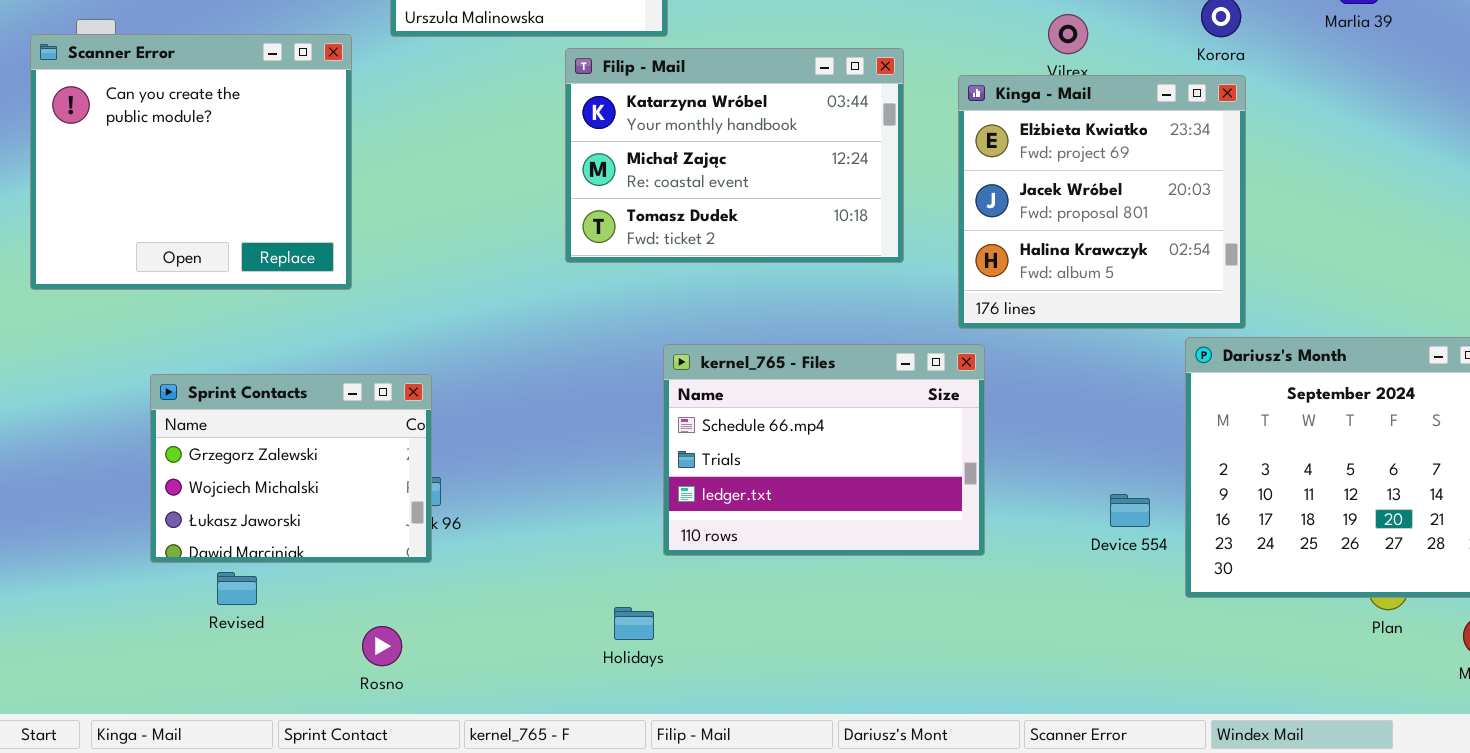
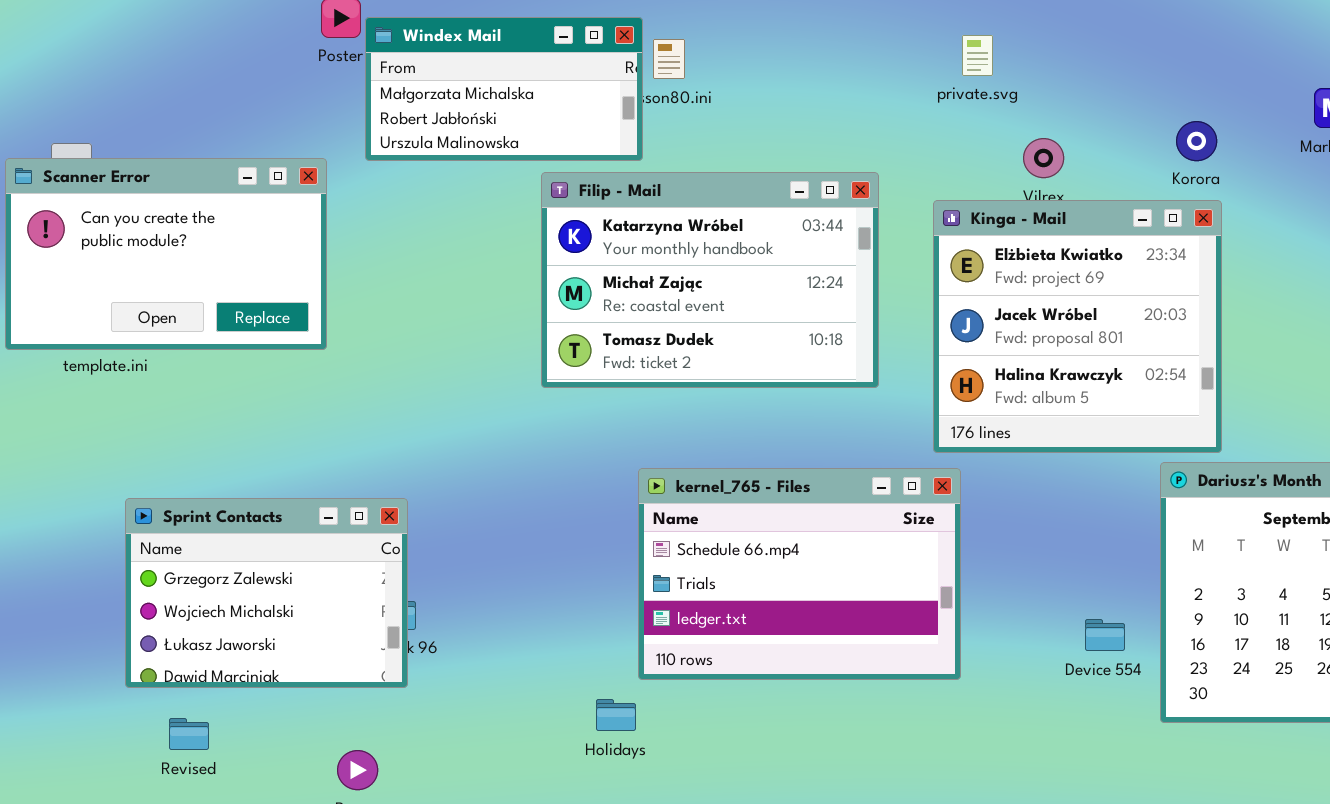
Scanner Error: [30,34,352,290] -> [5,158,327,350], resized
Revised: [217,572,257,605] -> [169,718,209,750], moved
Holidays: [614,607,654,640] -> [596,699,636,731], moved

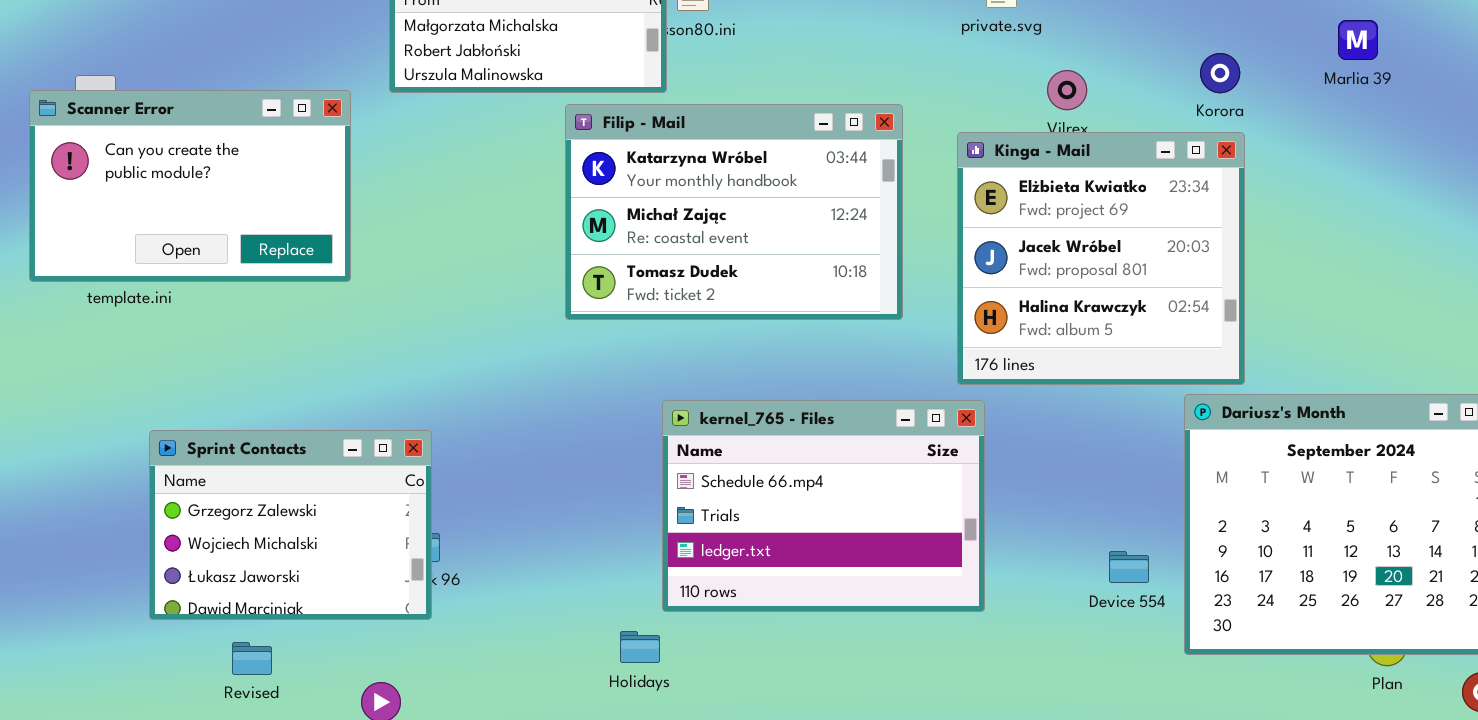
Revised: [169,718,209,750] -> [232,642,272,675], moved

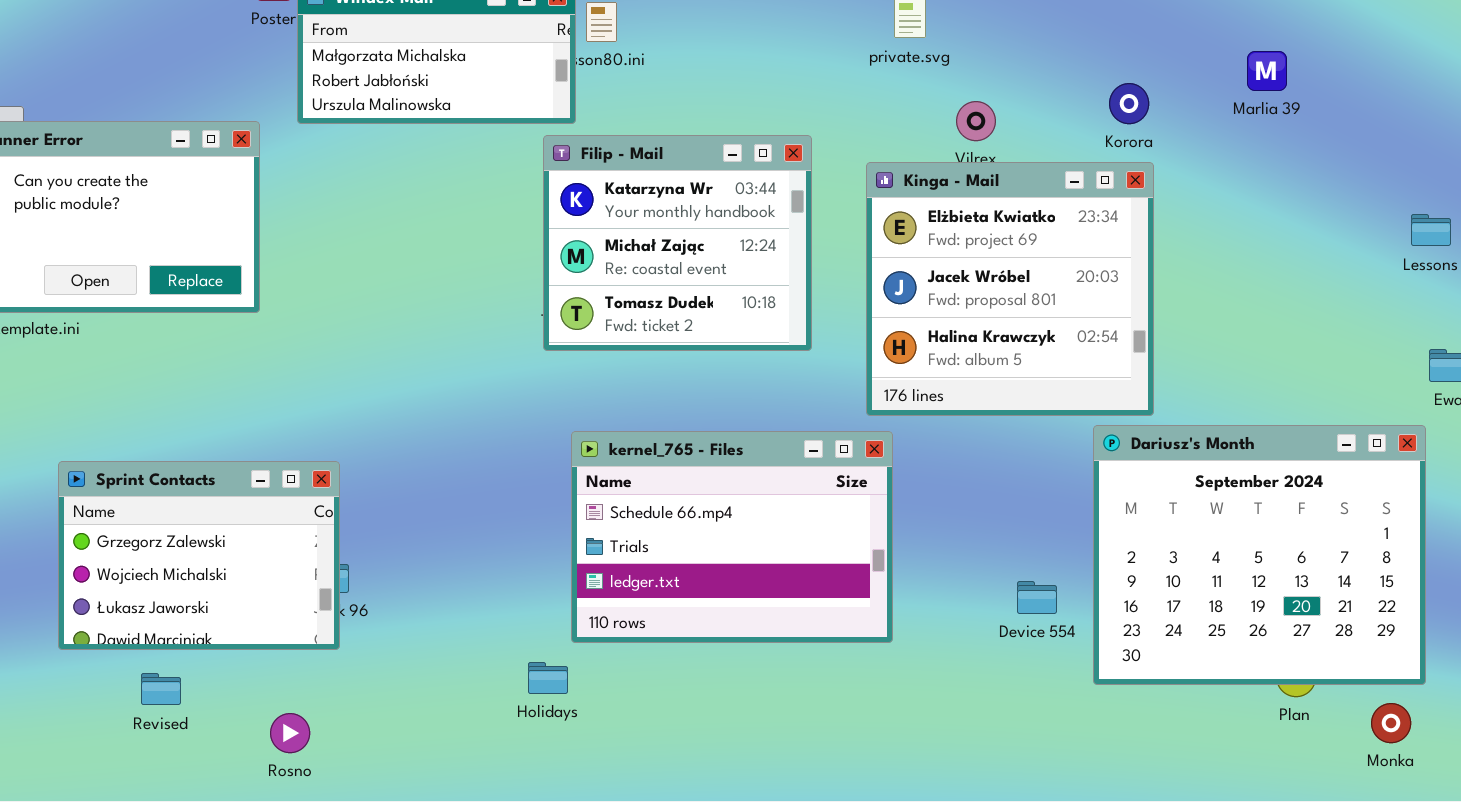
Filip - Mail: [565,104,903,320] -> [543,135,812,351], resized

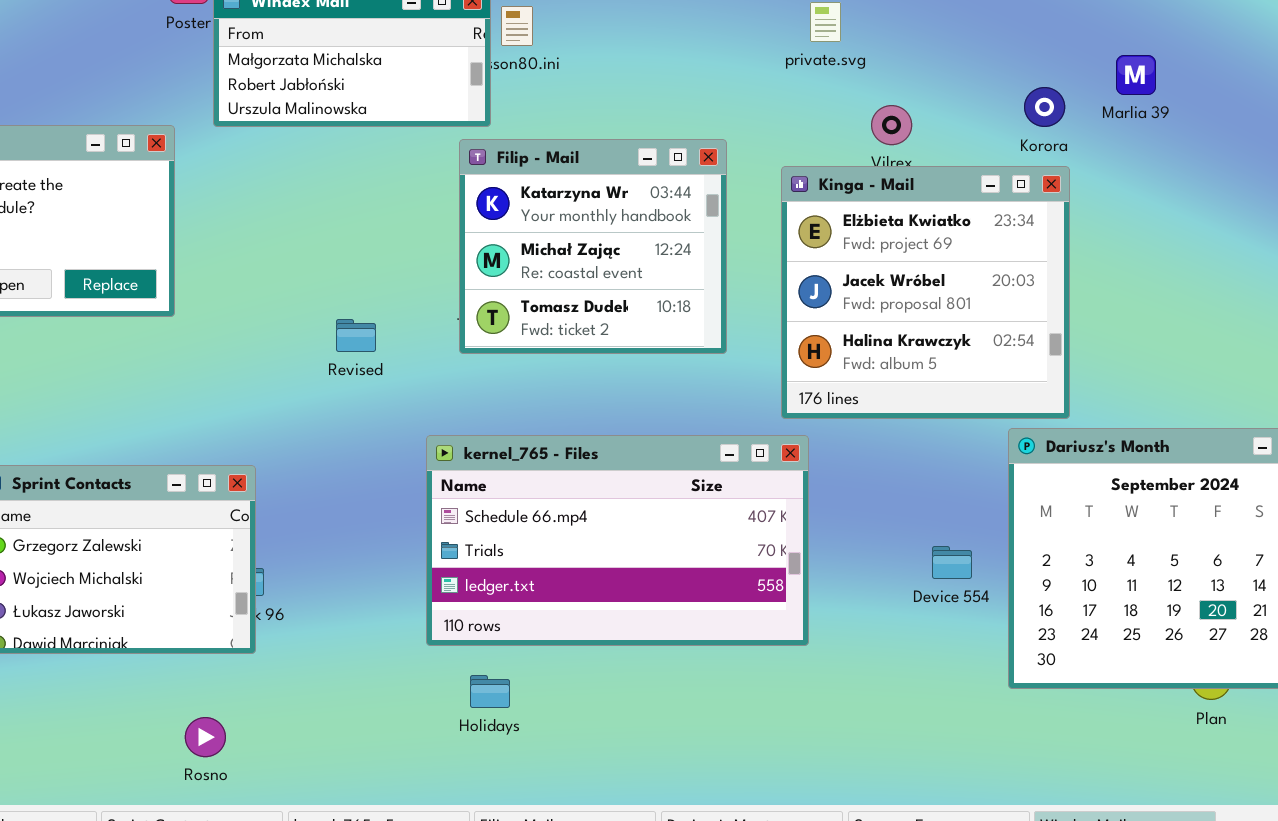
Marlia 39: [1247,51,1287,91] -> [1116,55,1156,95], moved
kernel_765 - Files: [571,431,893,643] -> [426,435,809,646], resized
Device 554: [1017,581,1057,614] -> [932,546,972,579], moved
Holidays: [528,662,568,694] -> [470,675,510,708], moved
Revised: [141,673,181,705] -> [336,319,376,352], moved

